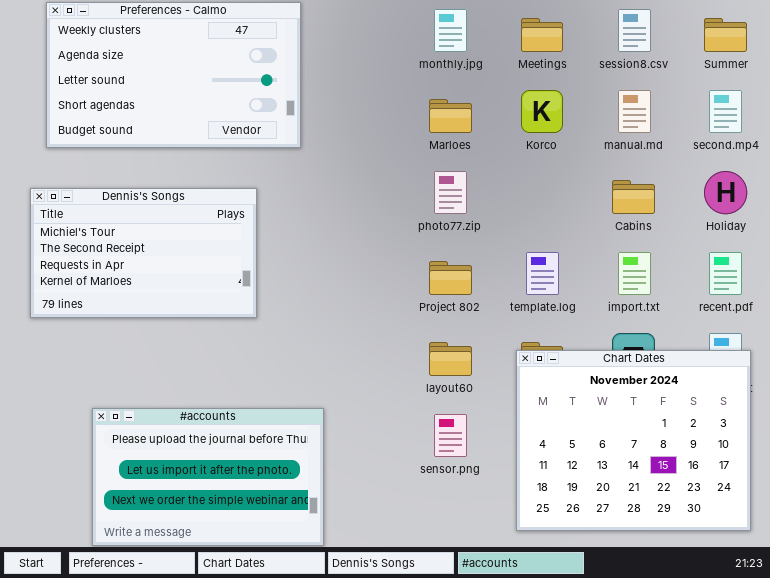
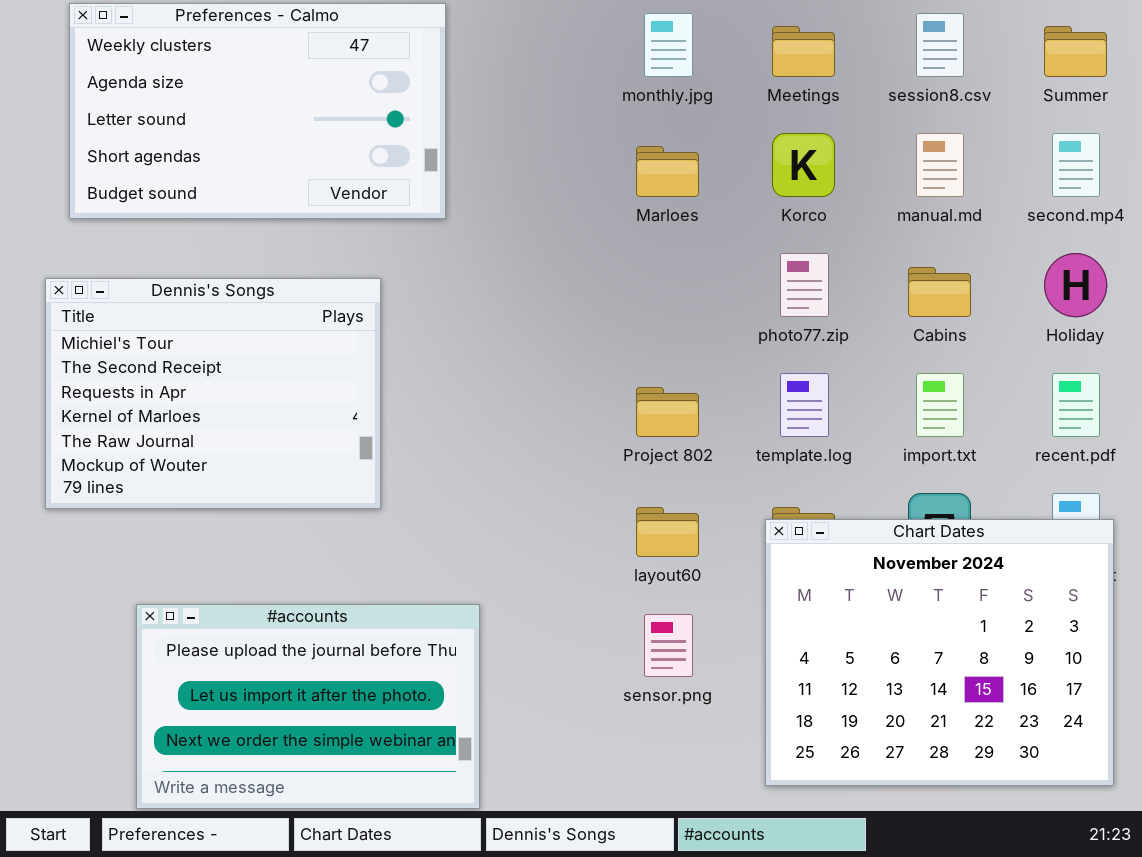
photo77.zip: [434,171,467,214] -> [780,253,829,317], moved
Dennis's Songs: [30,188,257,318] -> [45,278,381,509], resized

